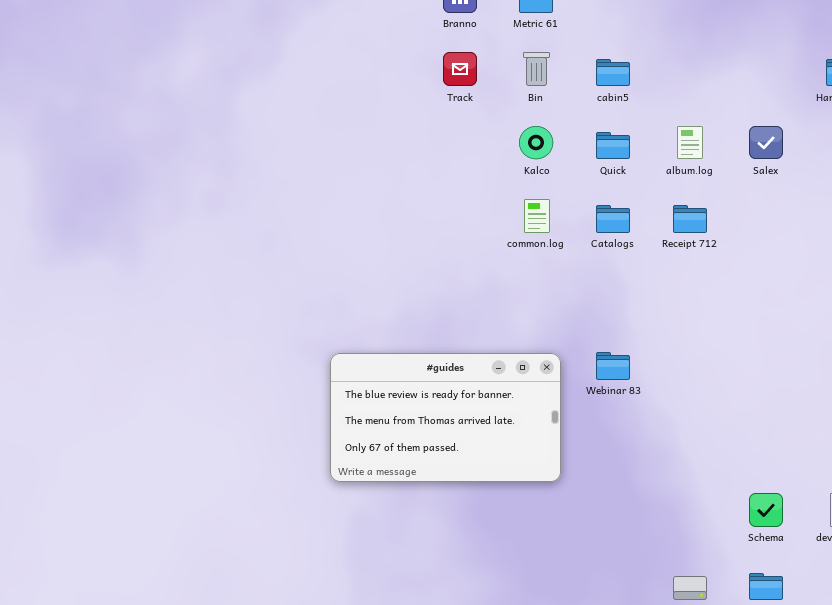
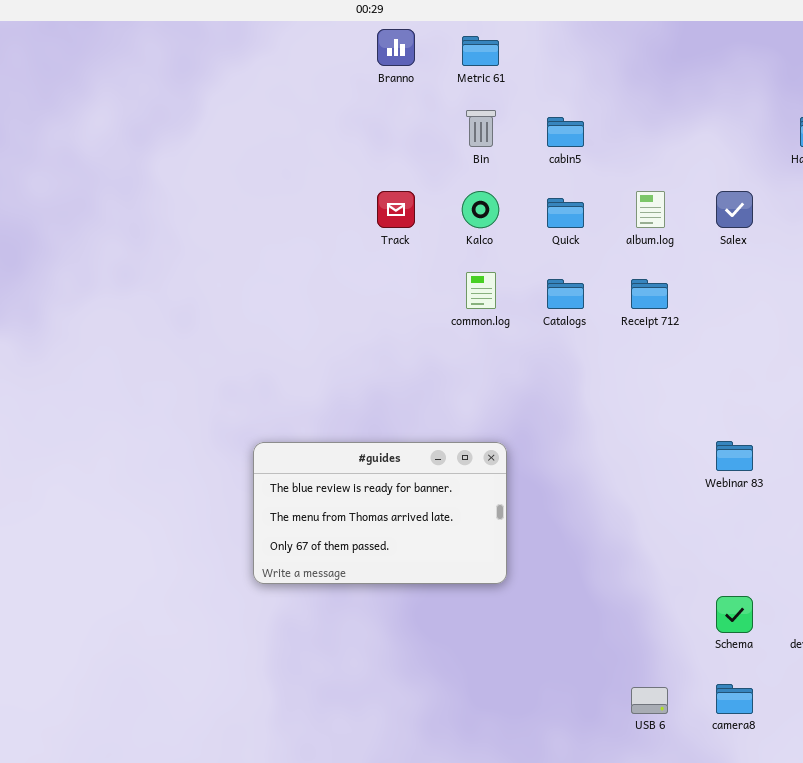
Track: [443,52,477,86] -> [377,191,415,228], moved
Webinar 83: [596,352,630,380] -> [716,441,753,471], moved

